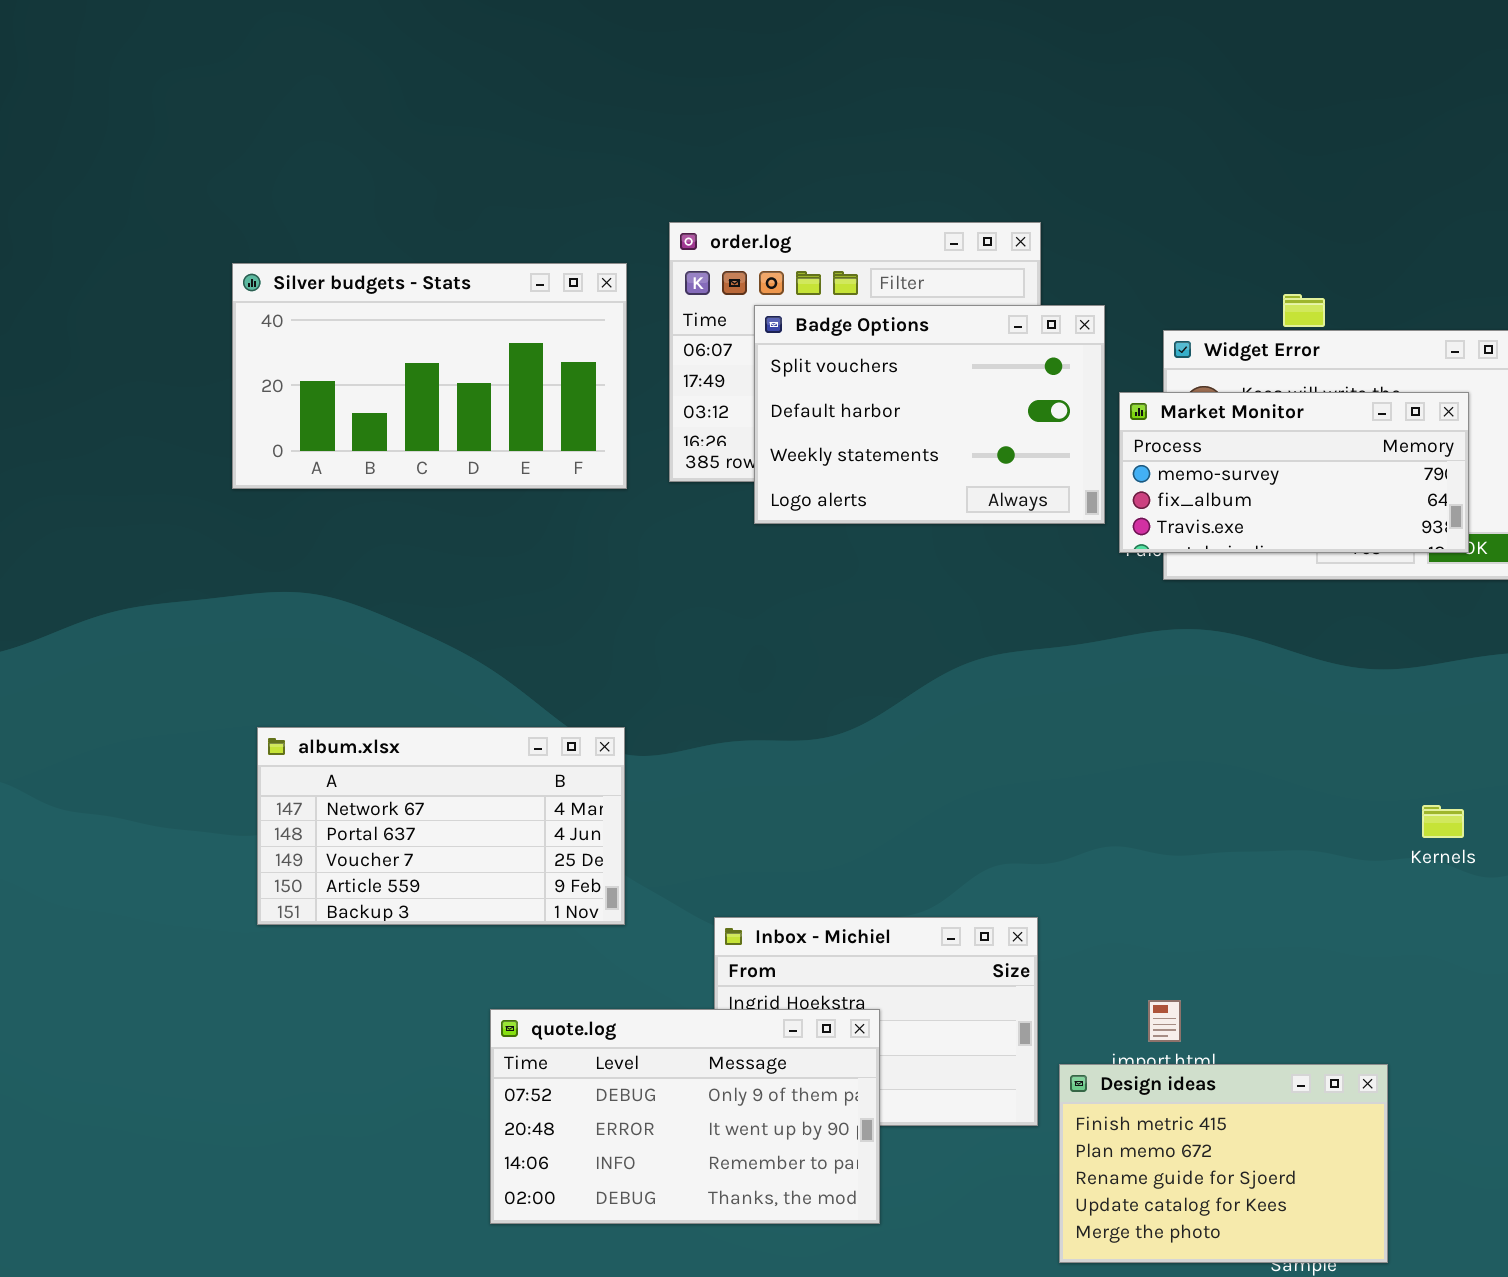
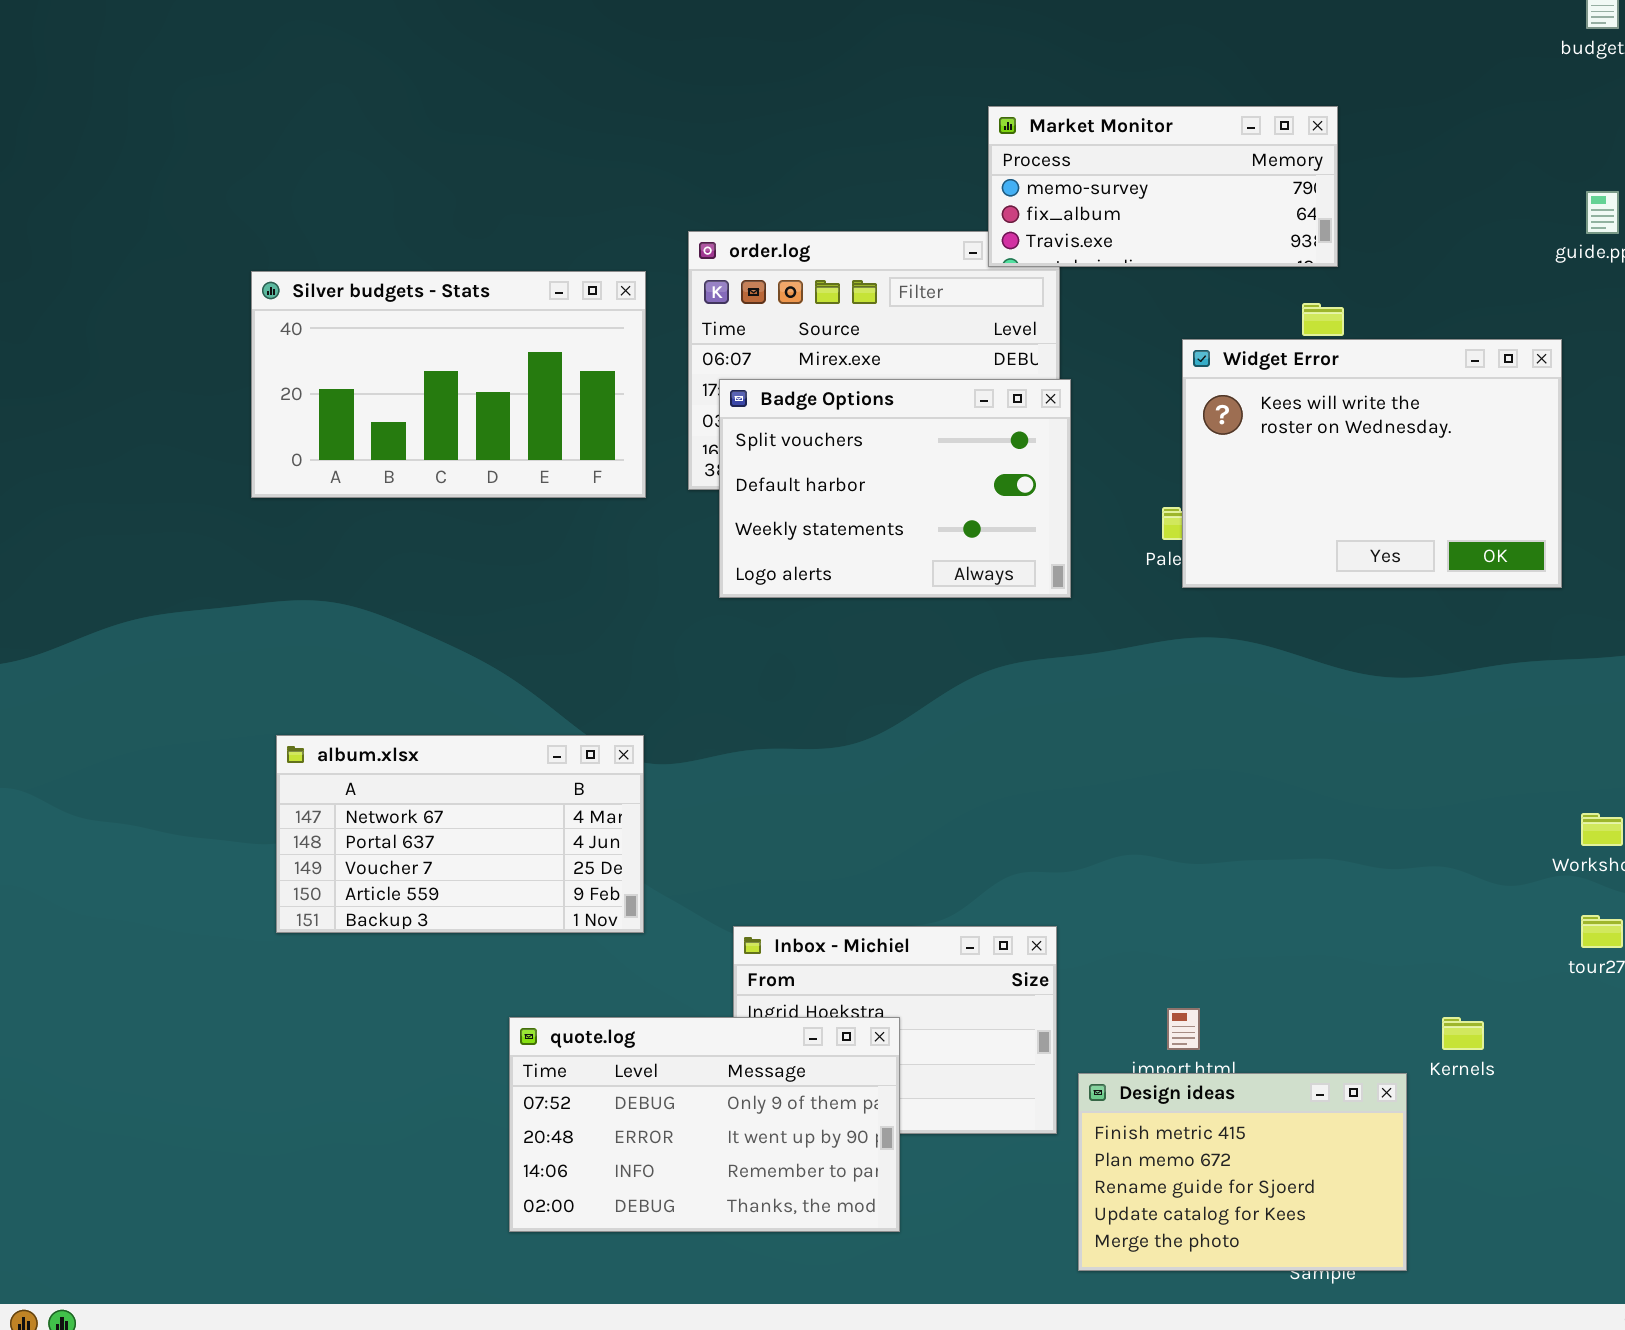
Badge Options: [754,305,1105,524] -> [719,379,1071,598], moved
Market Monitor: [1119,392,1469,553] -> [988,106,1338,267], moved
Kernels: [1422,805,1464,838] -> [1442,1017,1484,1050], moved

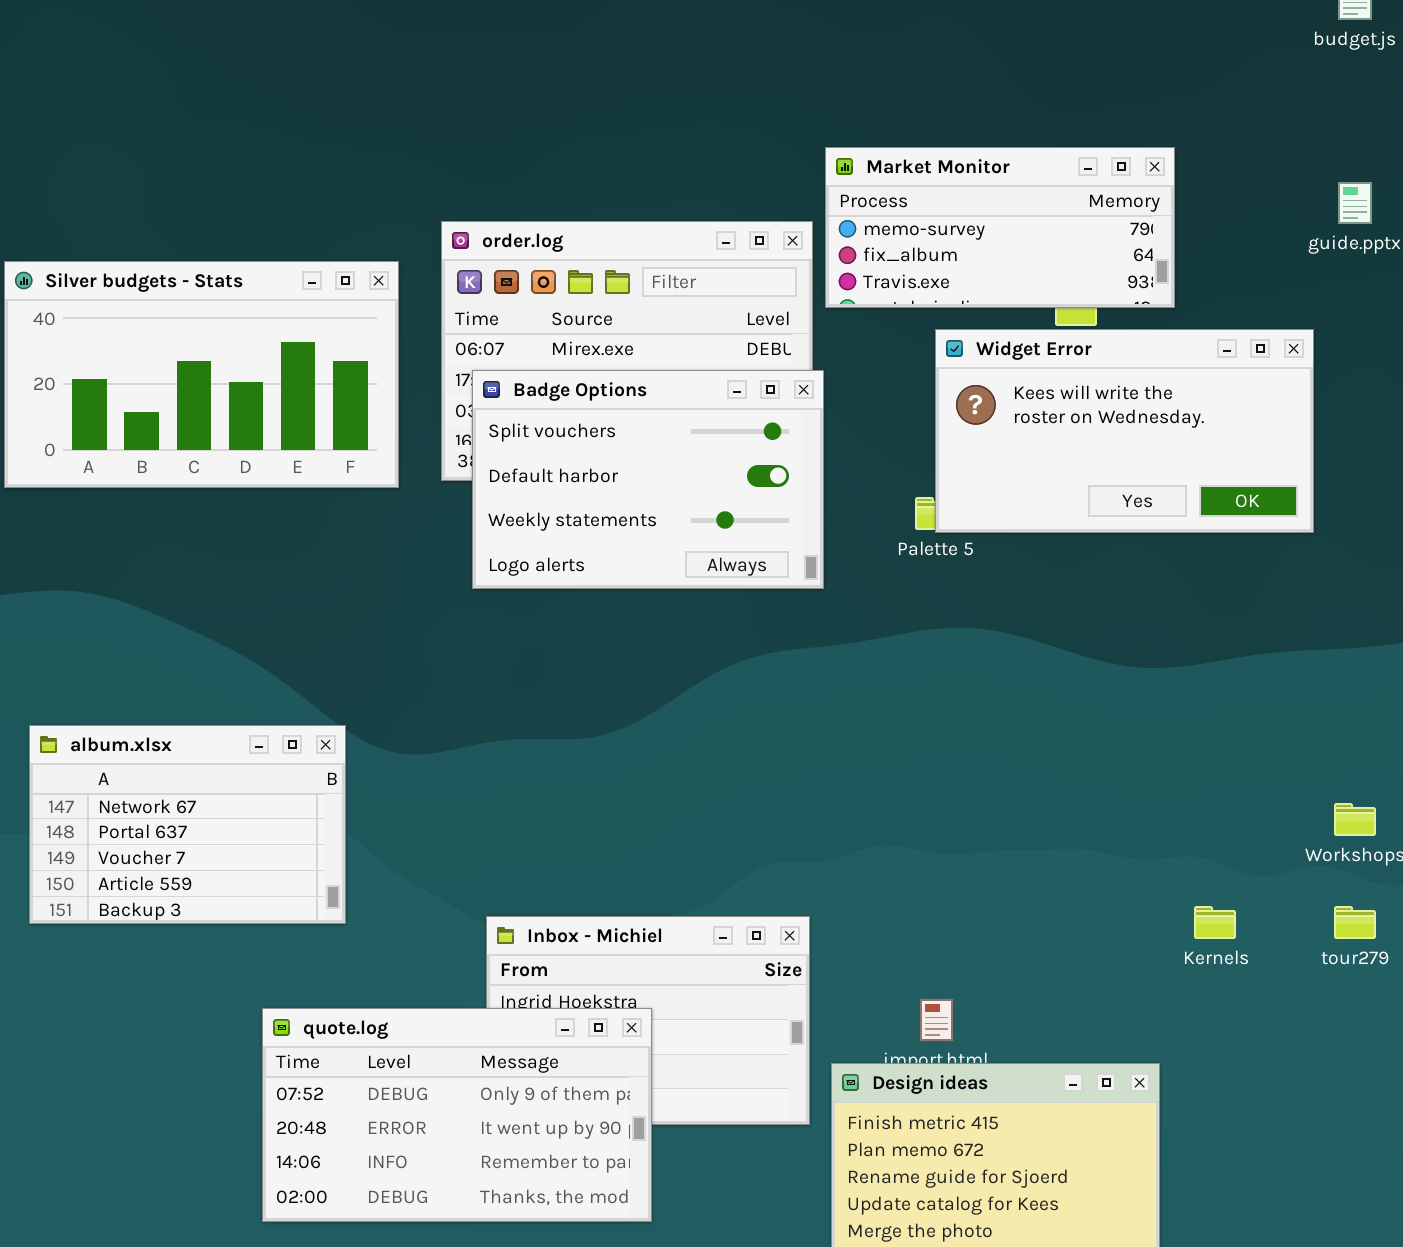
Market Monitor: [988,106,1338,267] -> [825,147,1175,308], moved
Widget Error: [1182,339,1562,588] -> [935,329,1314,533], resized
album.xlsx: [276,735,644,933] -> [29,725,346,924], resized
Kernels: [1442,1017,1484,1050] -> [1194,906,1236,939], moved

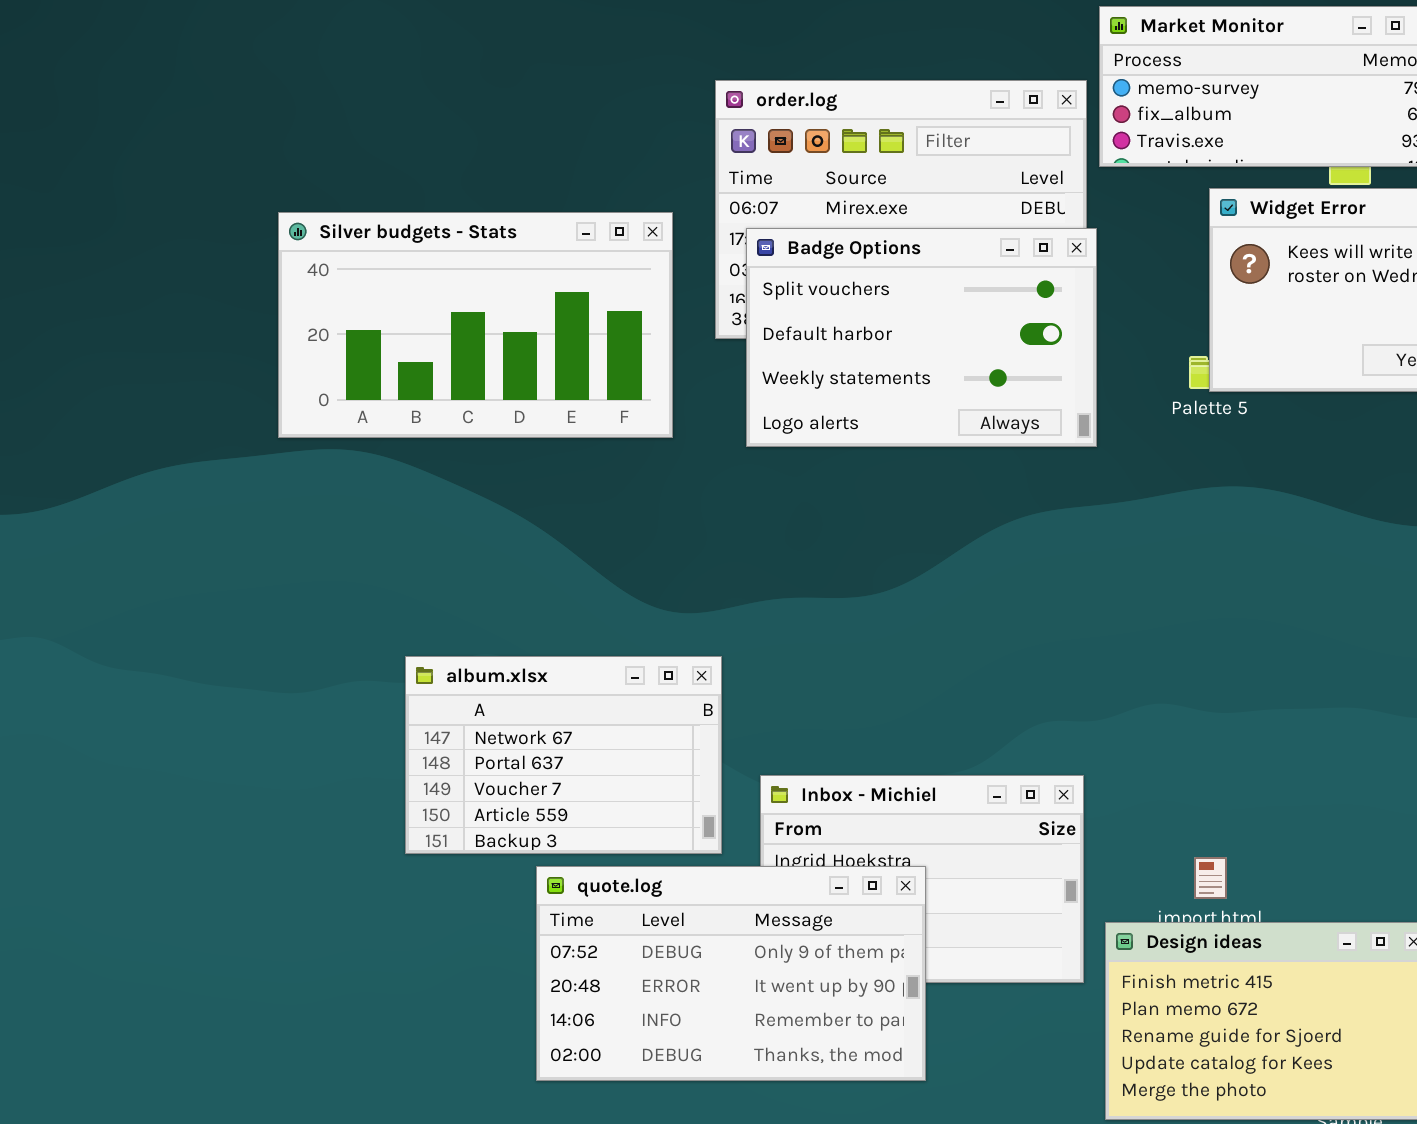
Silver budgets - Stats: [4,261,399,488] -> [278,212,673,438], moved
album.xlsx: [29,725,346,924] -> [405,656,722,854], moved

